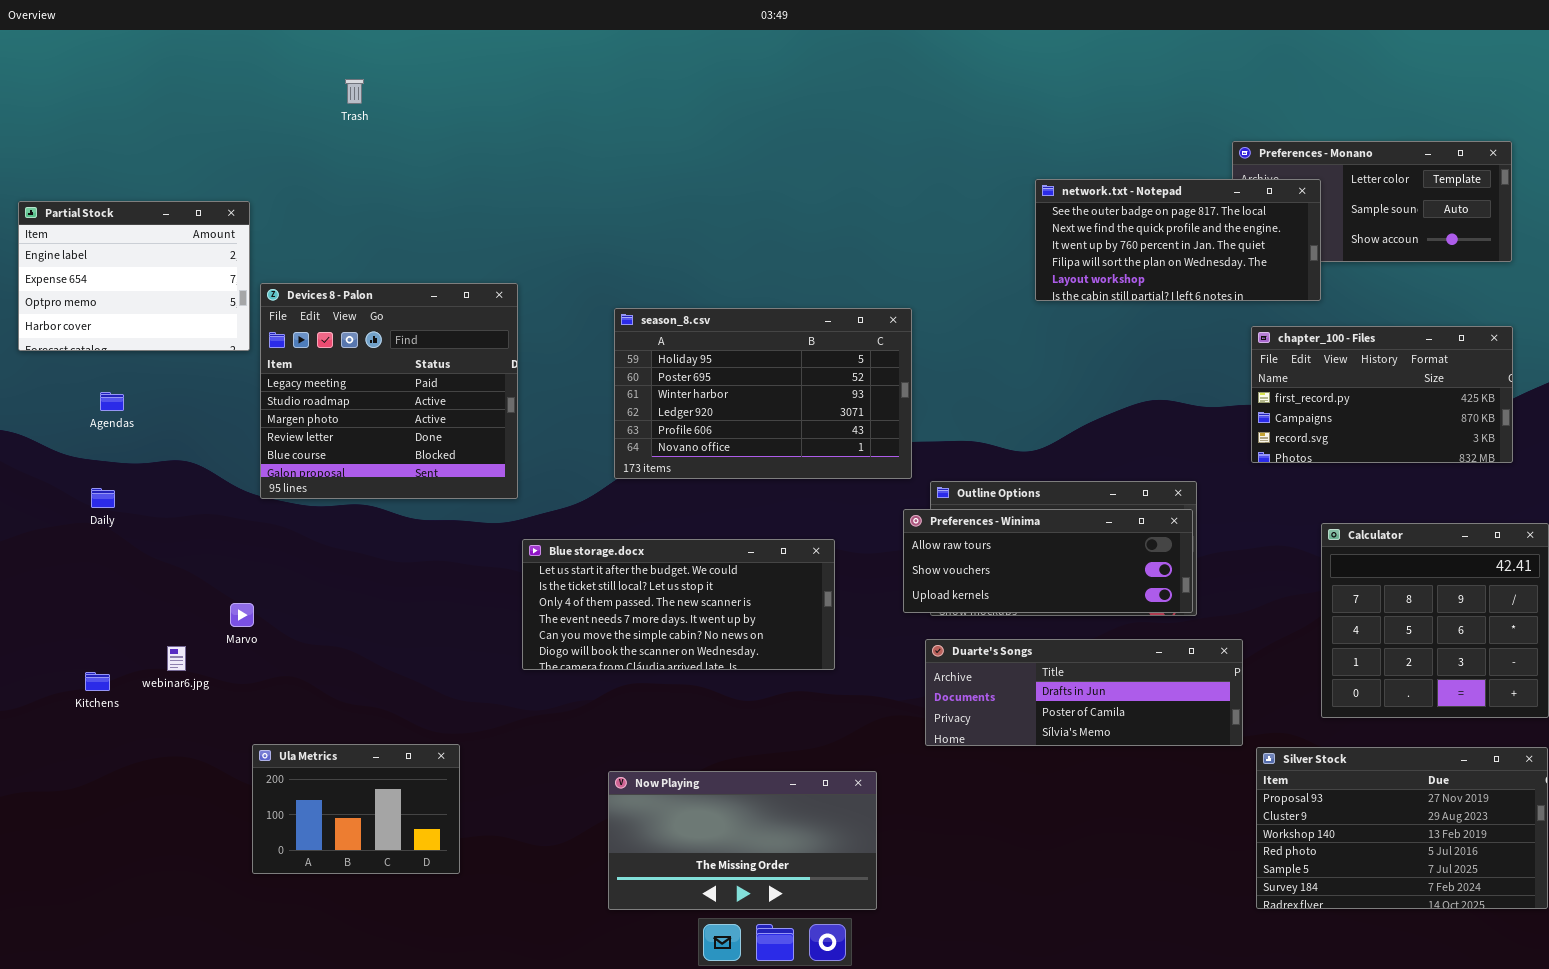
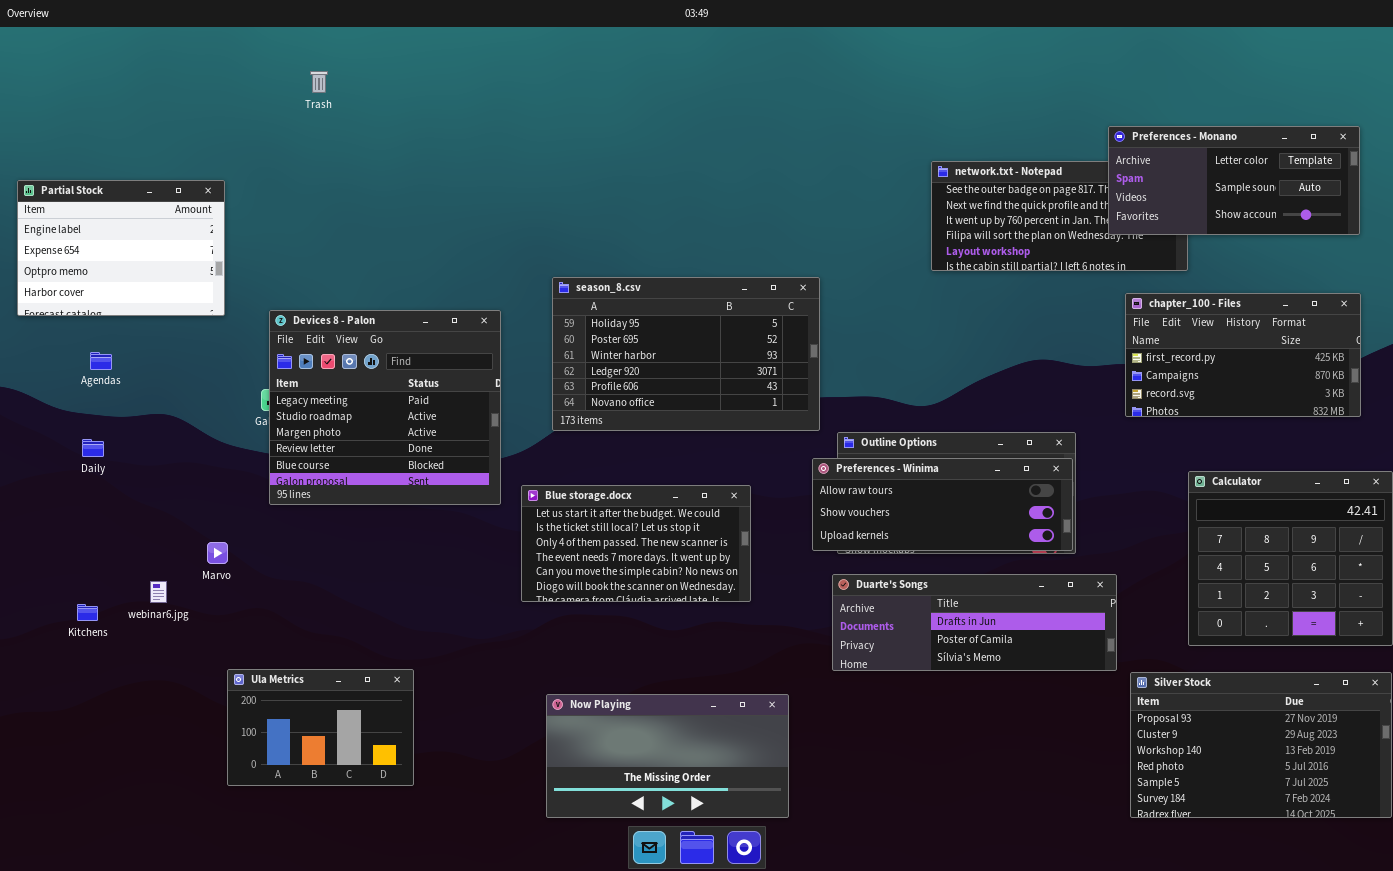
Preferences - Monano: [1232,141,1512,262] -> [1108,126,1360,235], raised
Devices 8 - Palon: [260,283,518,499] -> [269,310,501,505], moved
Blue storage.docx: [522,539,835,670] -> [521,485,751,602], resized

